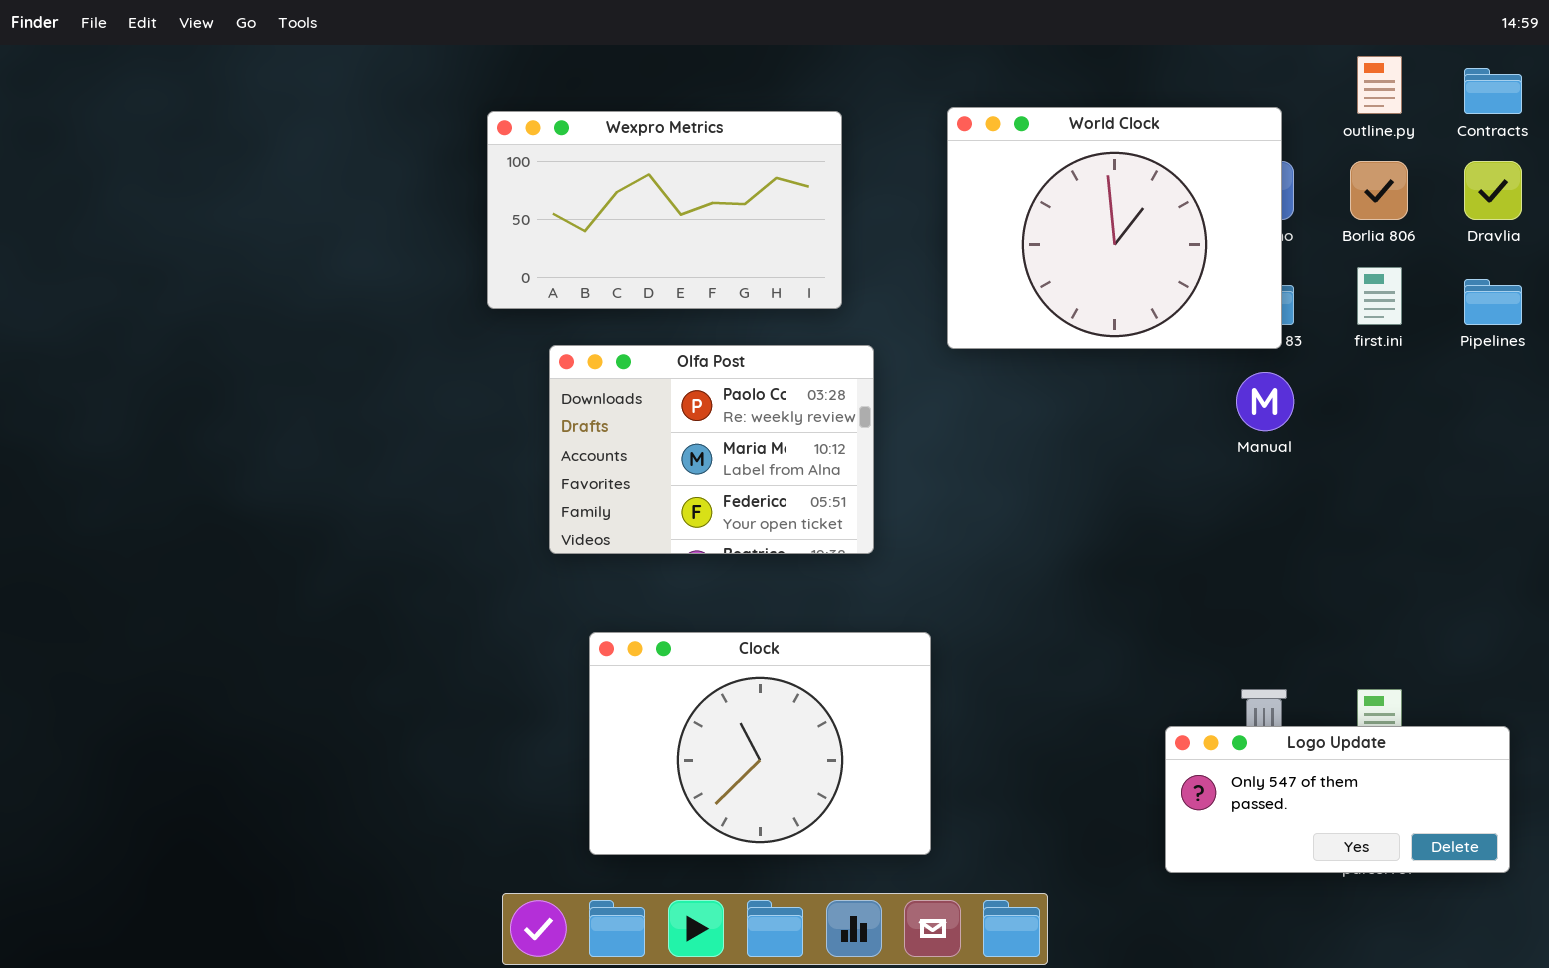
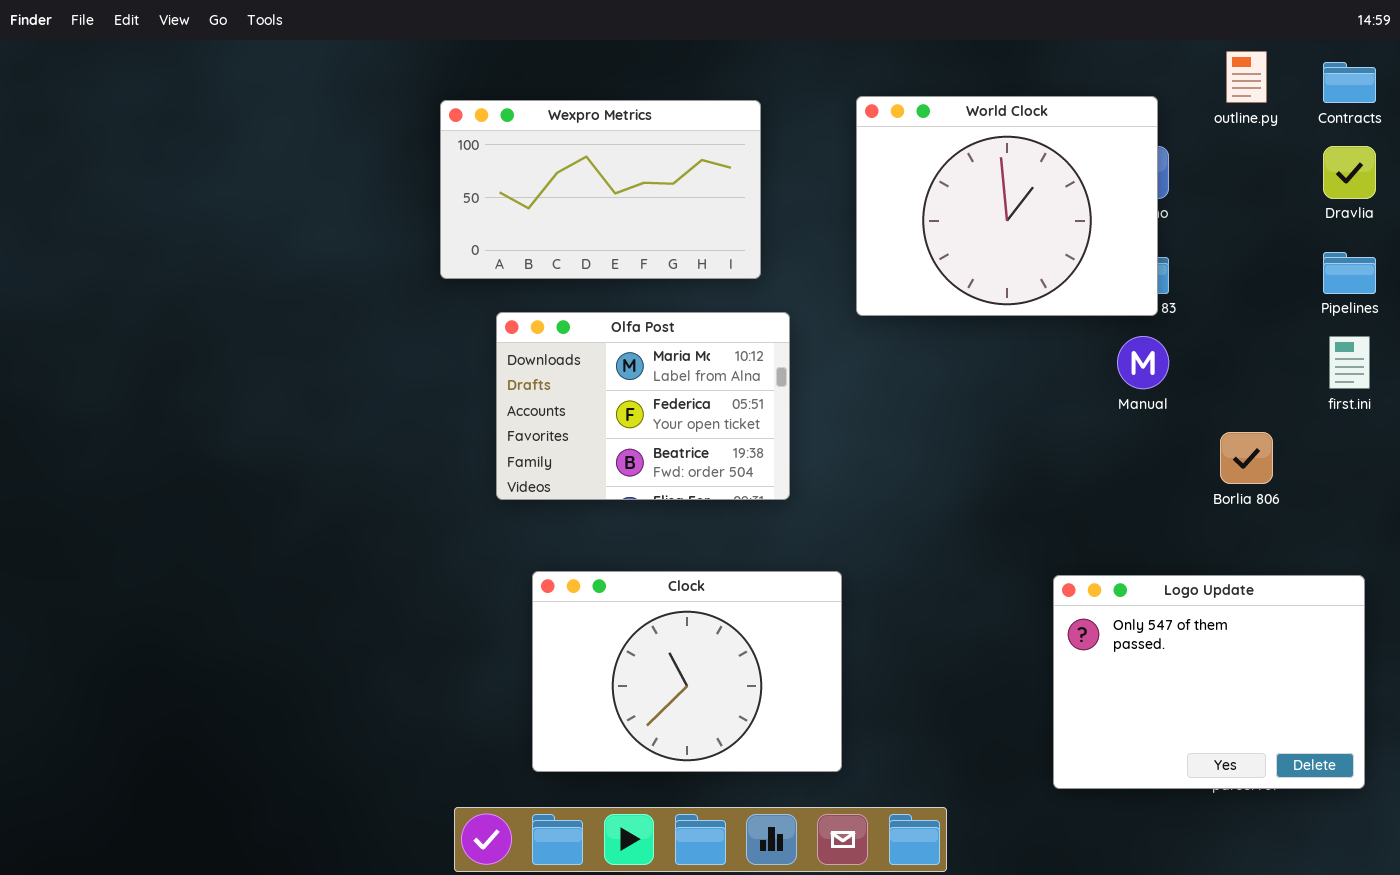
Borlia 806: [1350,161,1408,220] -> [1220,432,1273,484], moved
first.ini: [1357,267,1402,325] -> [1329,336,1370,389], moved
Olfa Post: [549,345,874,554] -> [496,312,790,500], scrolled down 1 row
Logo Update: [1165,726,1510,873] -> [1053,575,1365,789], resized

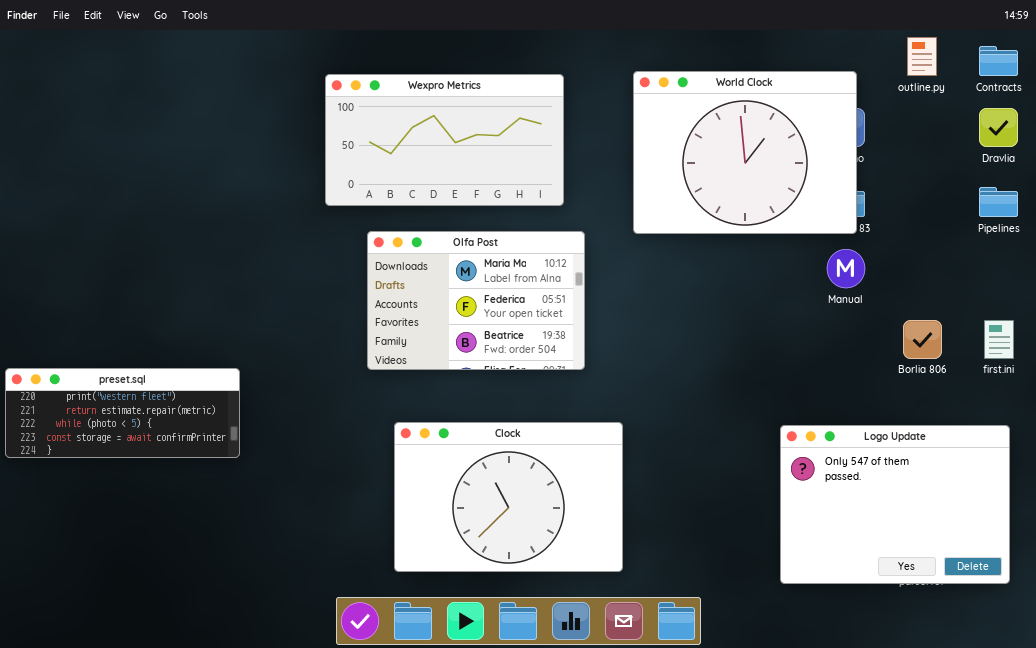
first.ini: [1329,336,1370,389] -> [984,320,1014,359], moved
preset.sql: none -> [5,368,240,458], opened

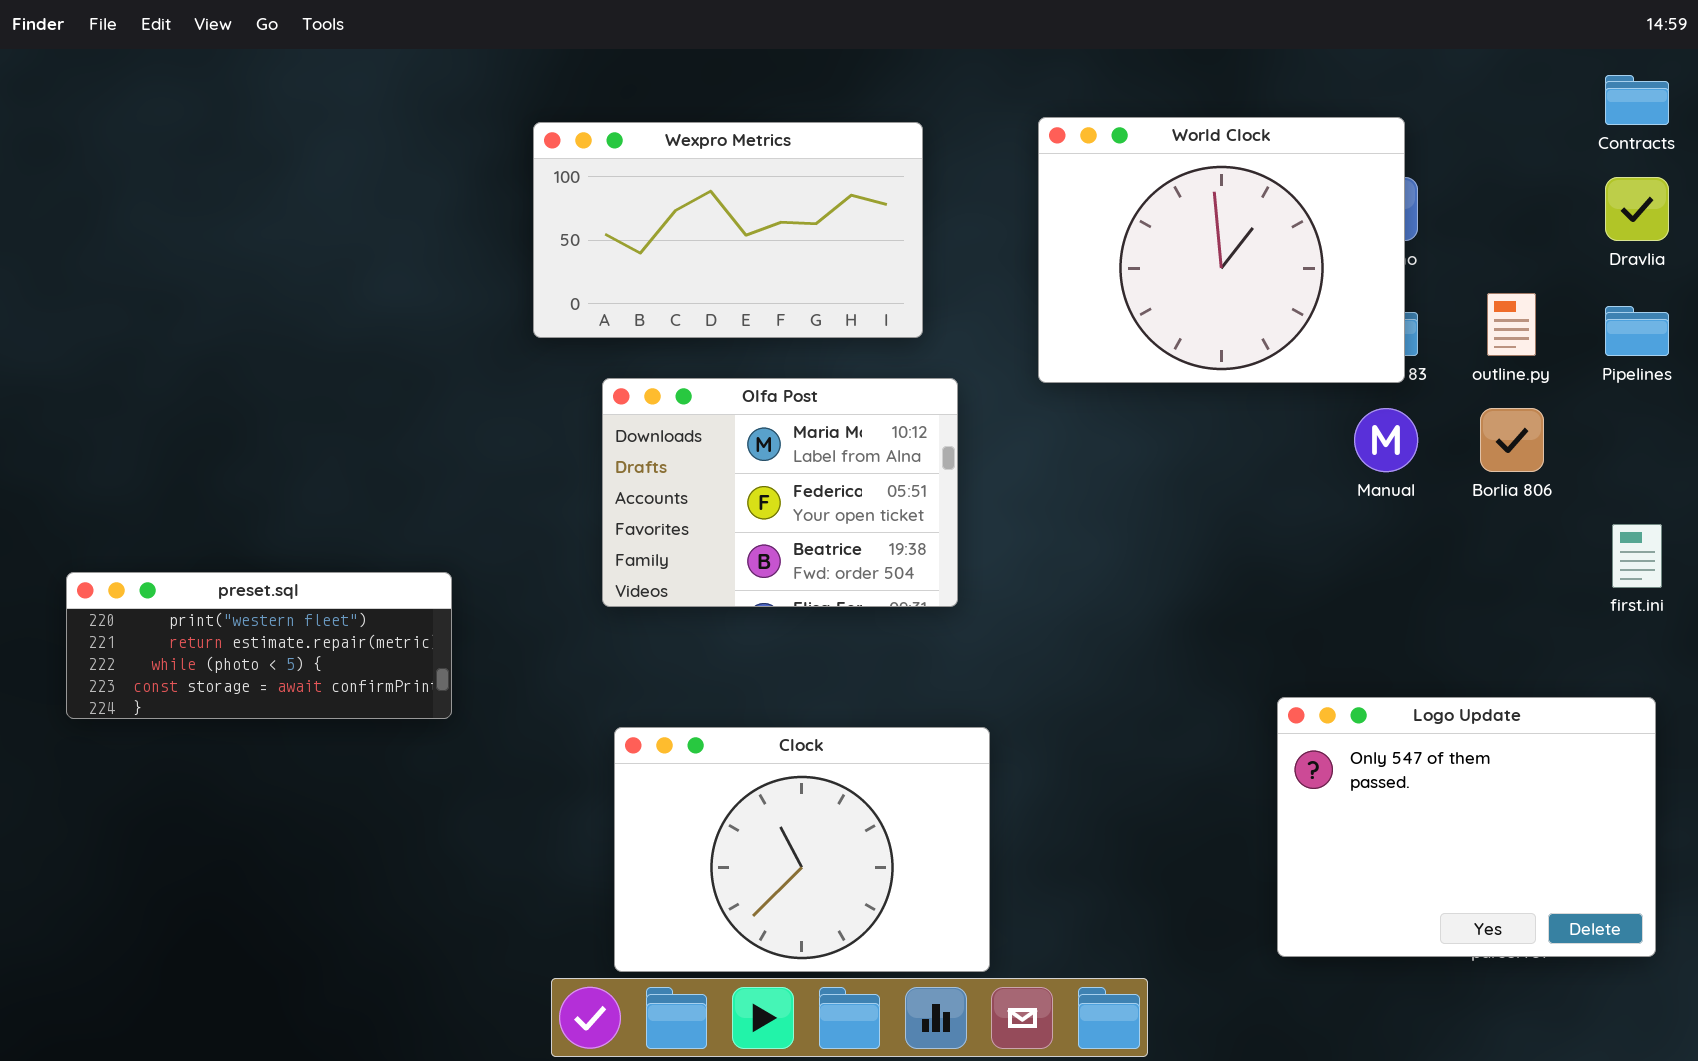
outline.py: [907,37,937,76] -> [1487,293,1536,356], moved
Borlia 806: [903,320,942,359] -> [1480,408,1544,472], moved
preset.sql: [5,368,240,458] -> [66,572,452,719], moved
Clock: [394,422,623,572] -> [614,727,990,972], moved

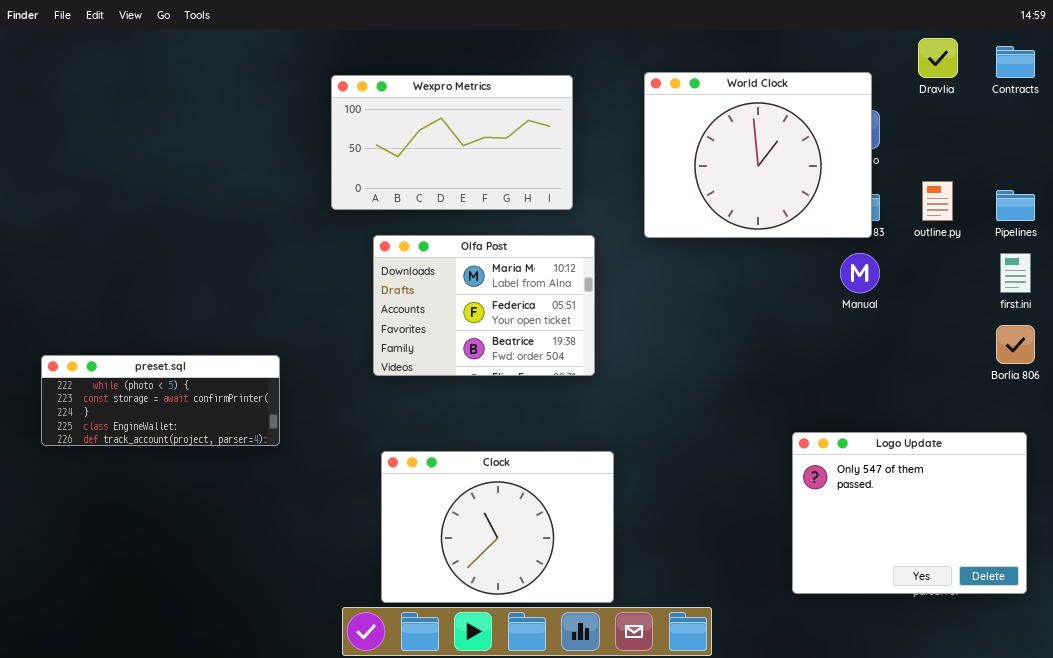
Dravlia: [1605,177,1669,241] -> [918,38,958,78], moved
Borlia 806: [1480,408,1544,472] -> [996,325,1035,364], moved
first.ini: [1612,524,1662,588] -> [1000,253,1031,293], moved
preset.sql: [66,572,452,719] -> [41,355,280,446], scrolled down 2 rows

